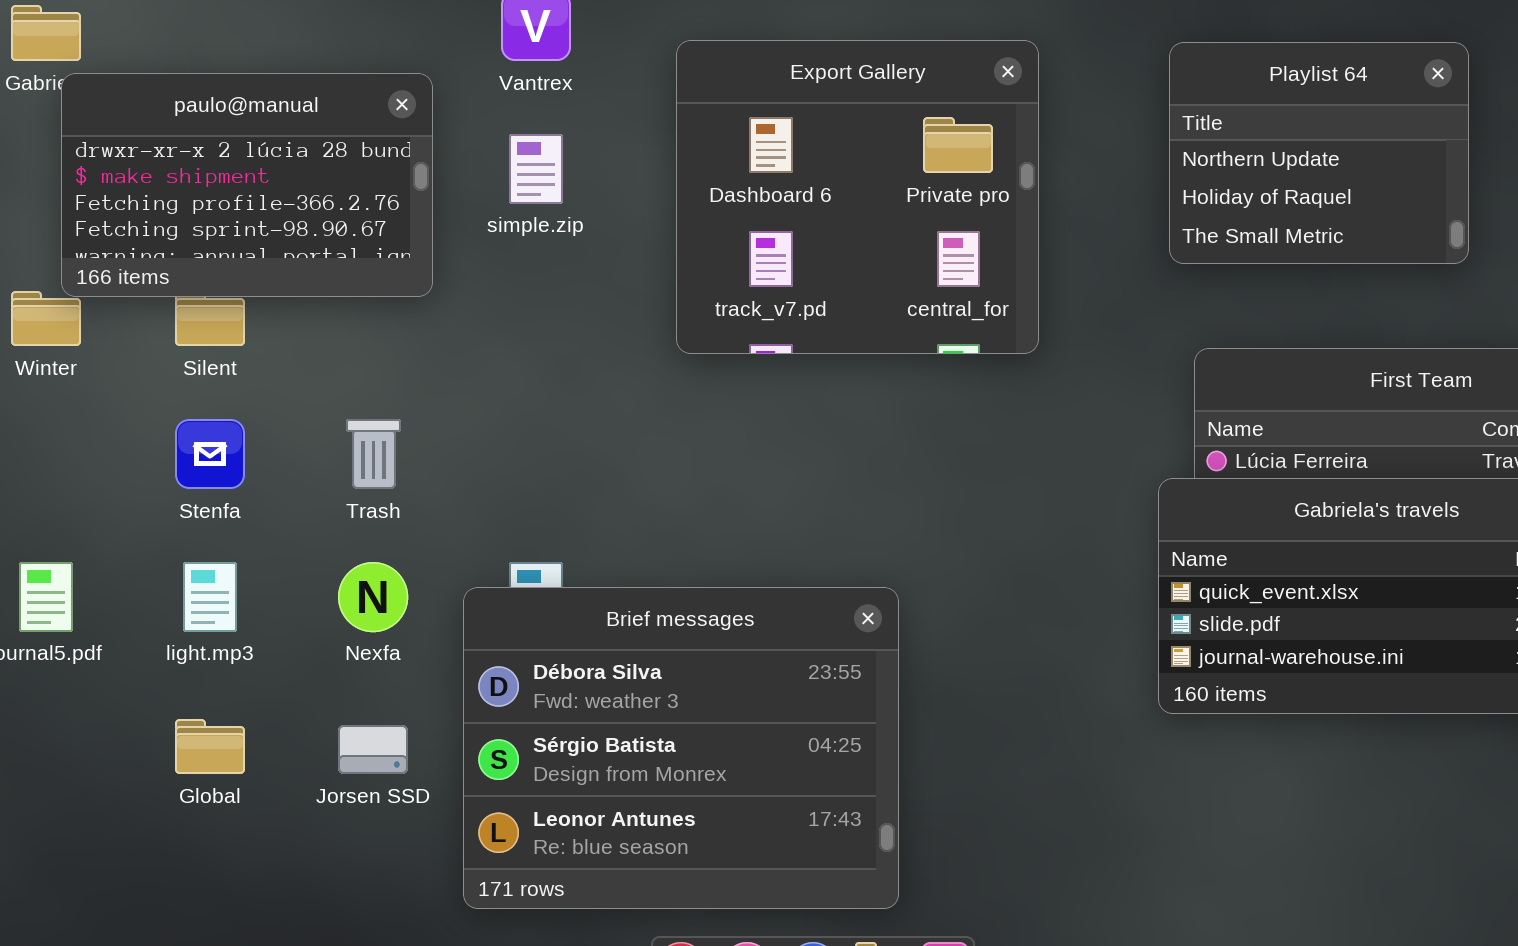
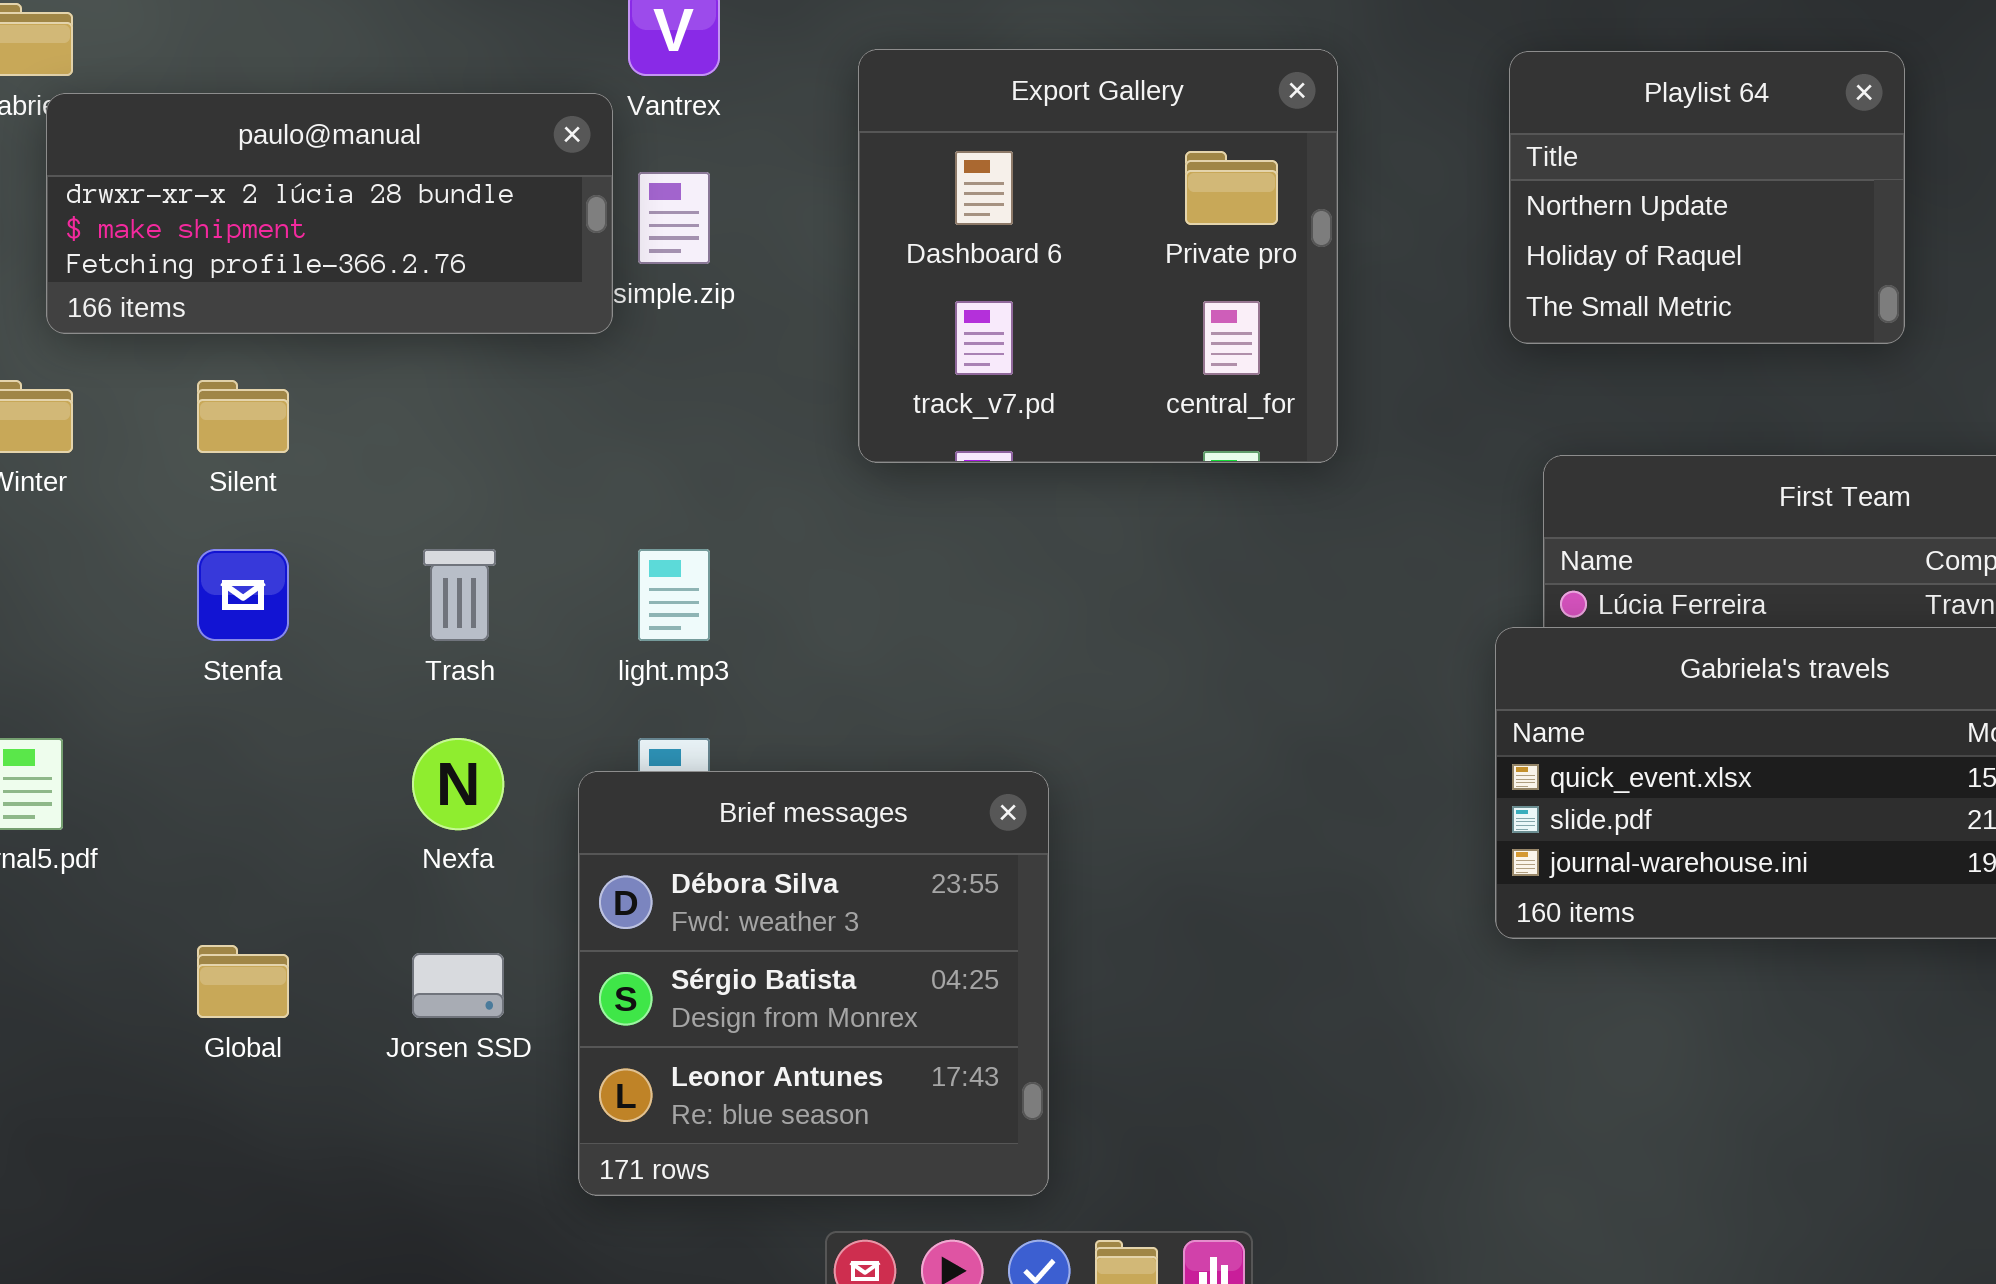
paulo@manual: [61,73,433,297] -> [46,93,613,334], resized
light.mp3: [183,562,237,632] -> [638,549,710,641], moved
Brief messages: [463,587,899,909] -> [578,771,1049,1196], resized

